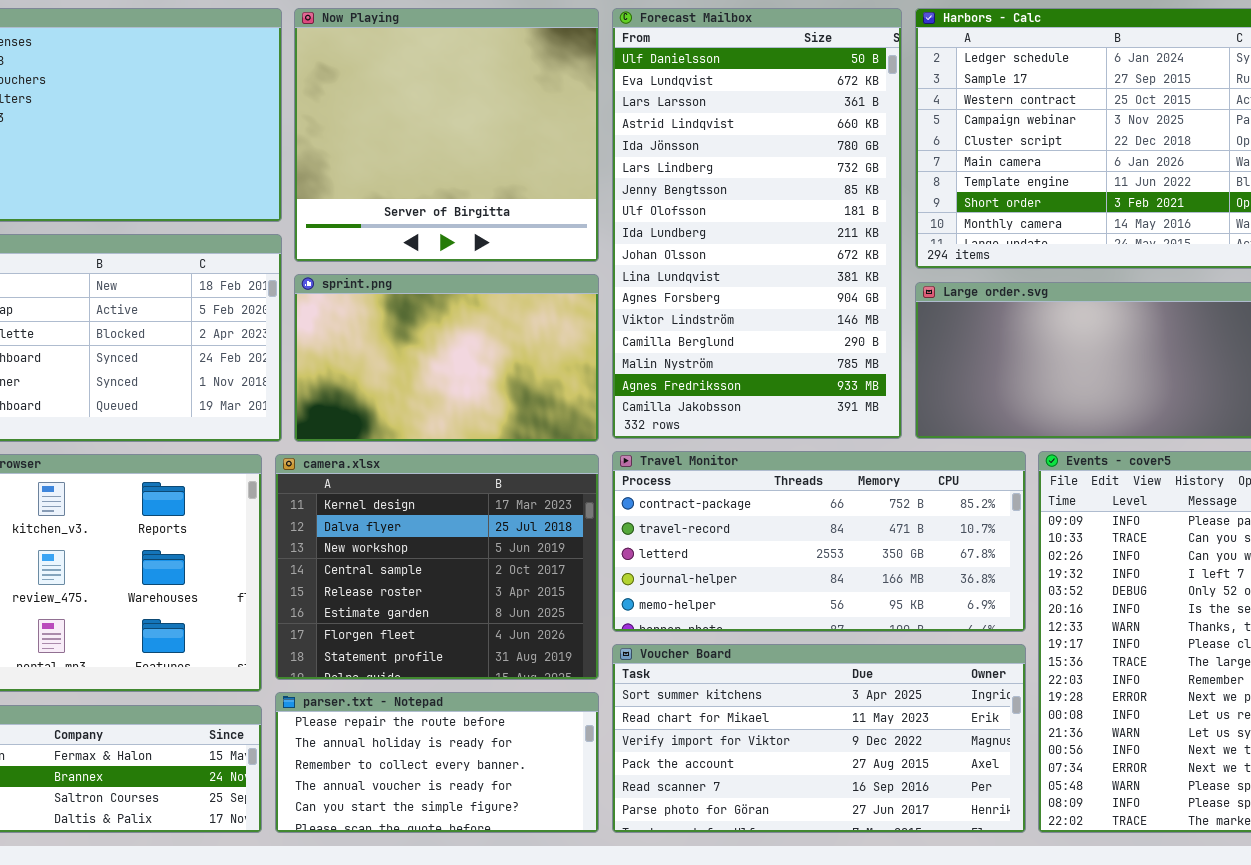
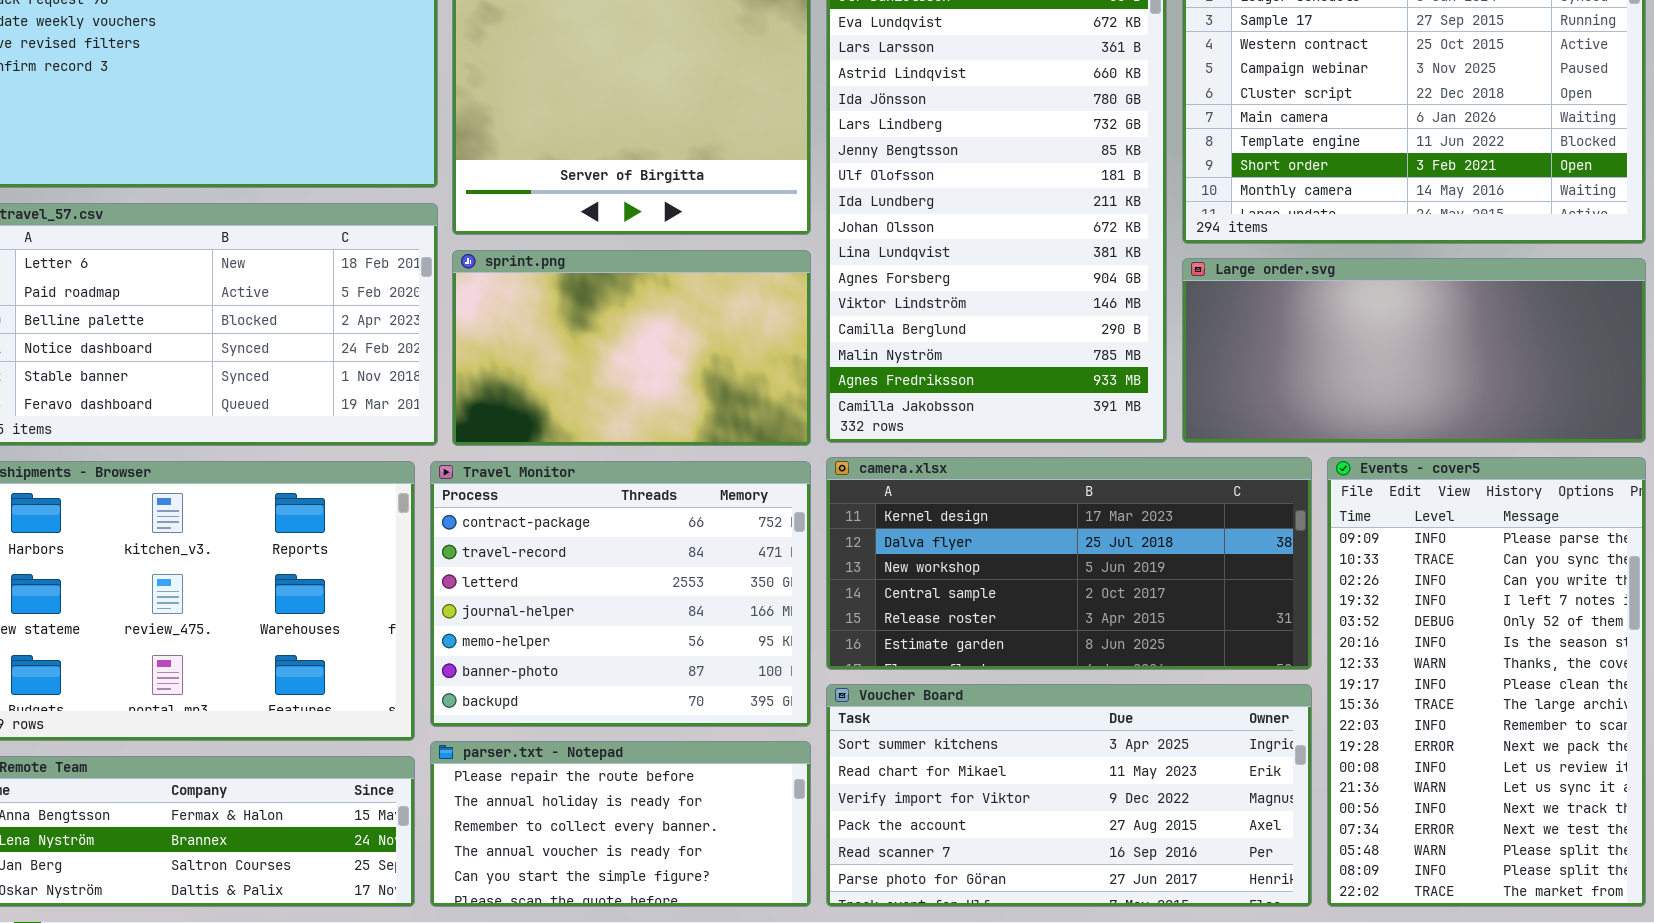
Travel Monitor: [612,451,1026,632] -> [430,461,811,727], moved, resized
camera.xlsx: [275,454,599,680] -> [826,457,1312,670], moved, resized

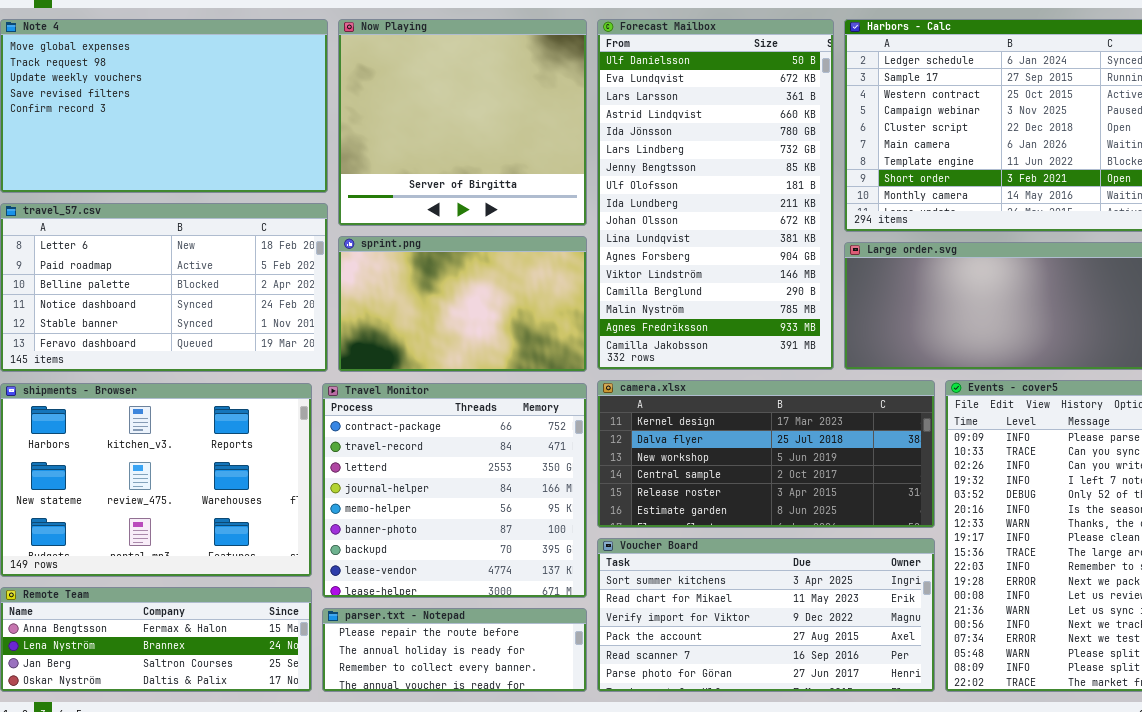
Travel Monitor: [430,461,811,727] -> [322,383,587,598], resized
parser.txt - Notepad: [430,741,811,907] -> [322,608,587,692], resized

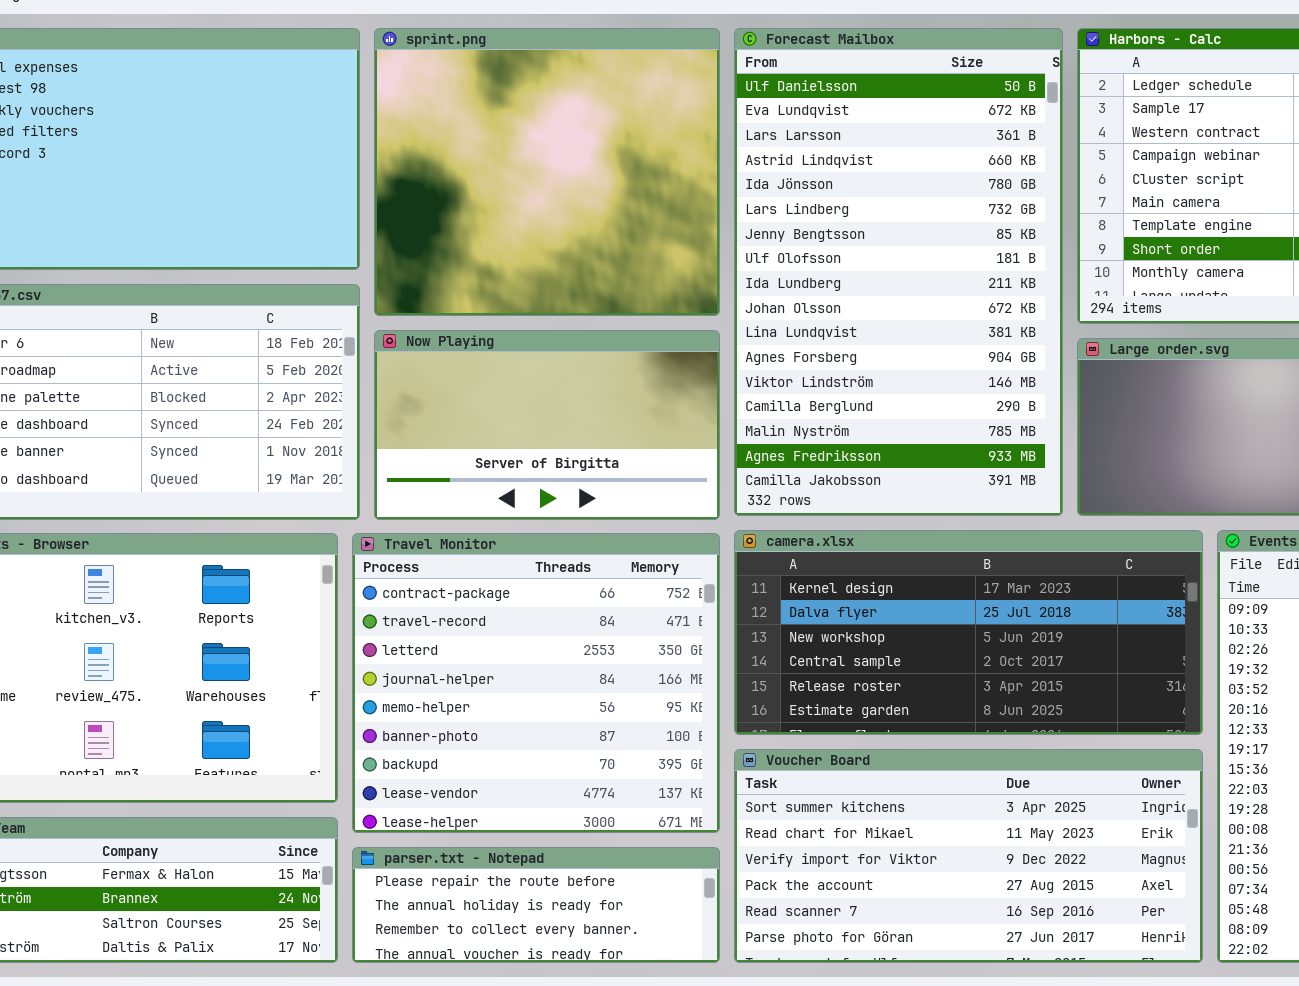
Now Playing: [338,19,587,226] -> [374,330,720,520], moved, resized
sprint.png: [338,236,587,372] -> [374,28,720,316], moved, resized

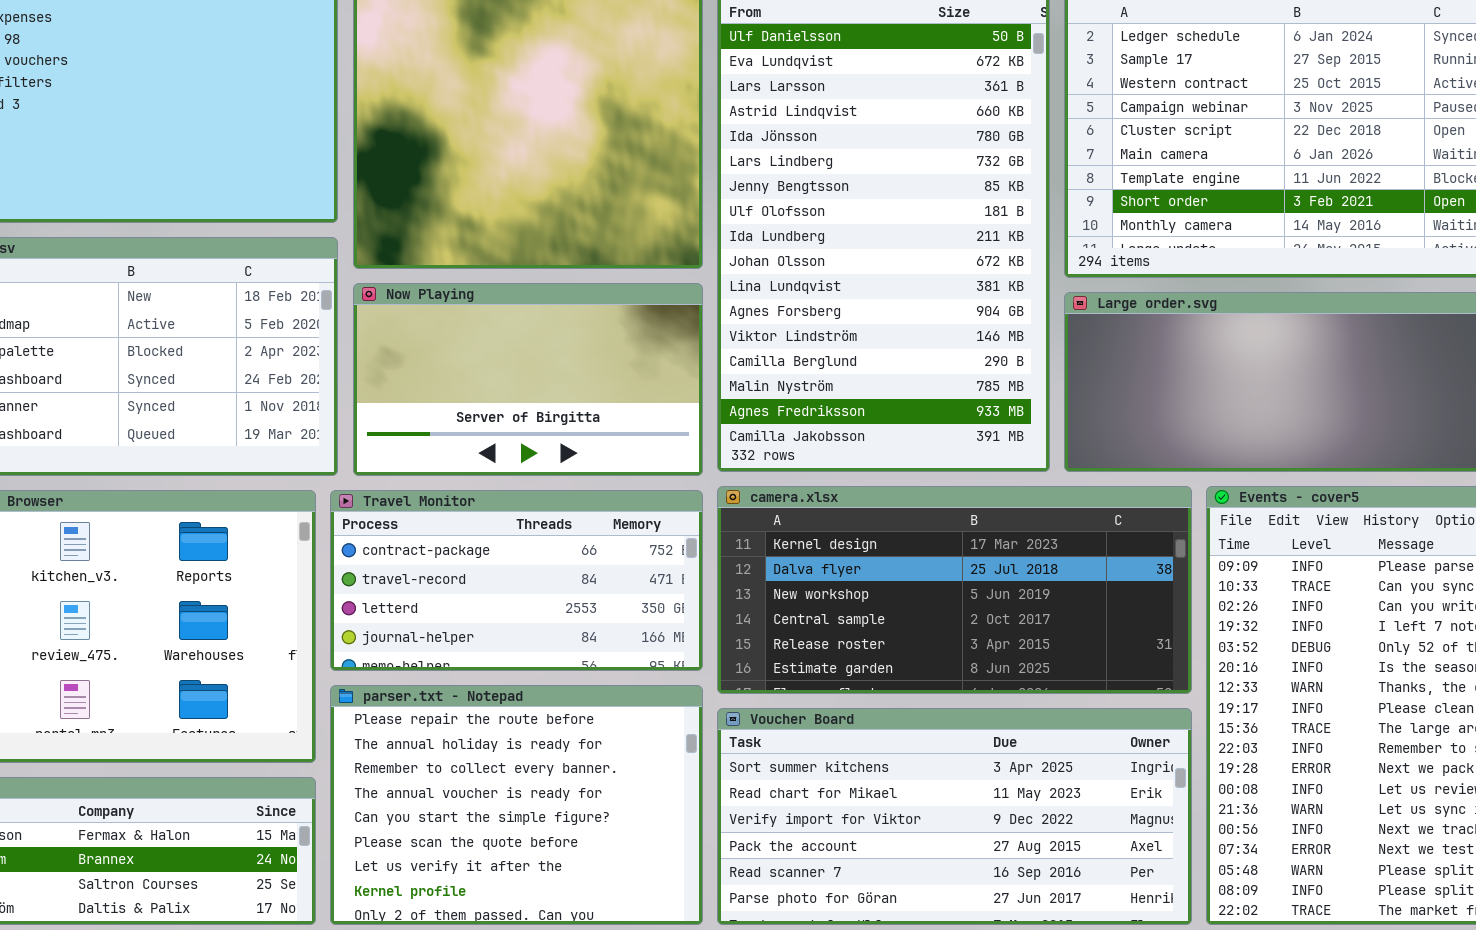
Travel Monitor: [352,533,720,833] -> [330,490,703,671], resized
parser.txt - Notepad: [352,847,720,963] -> [330,685,703,925], resized

